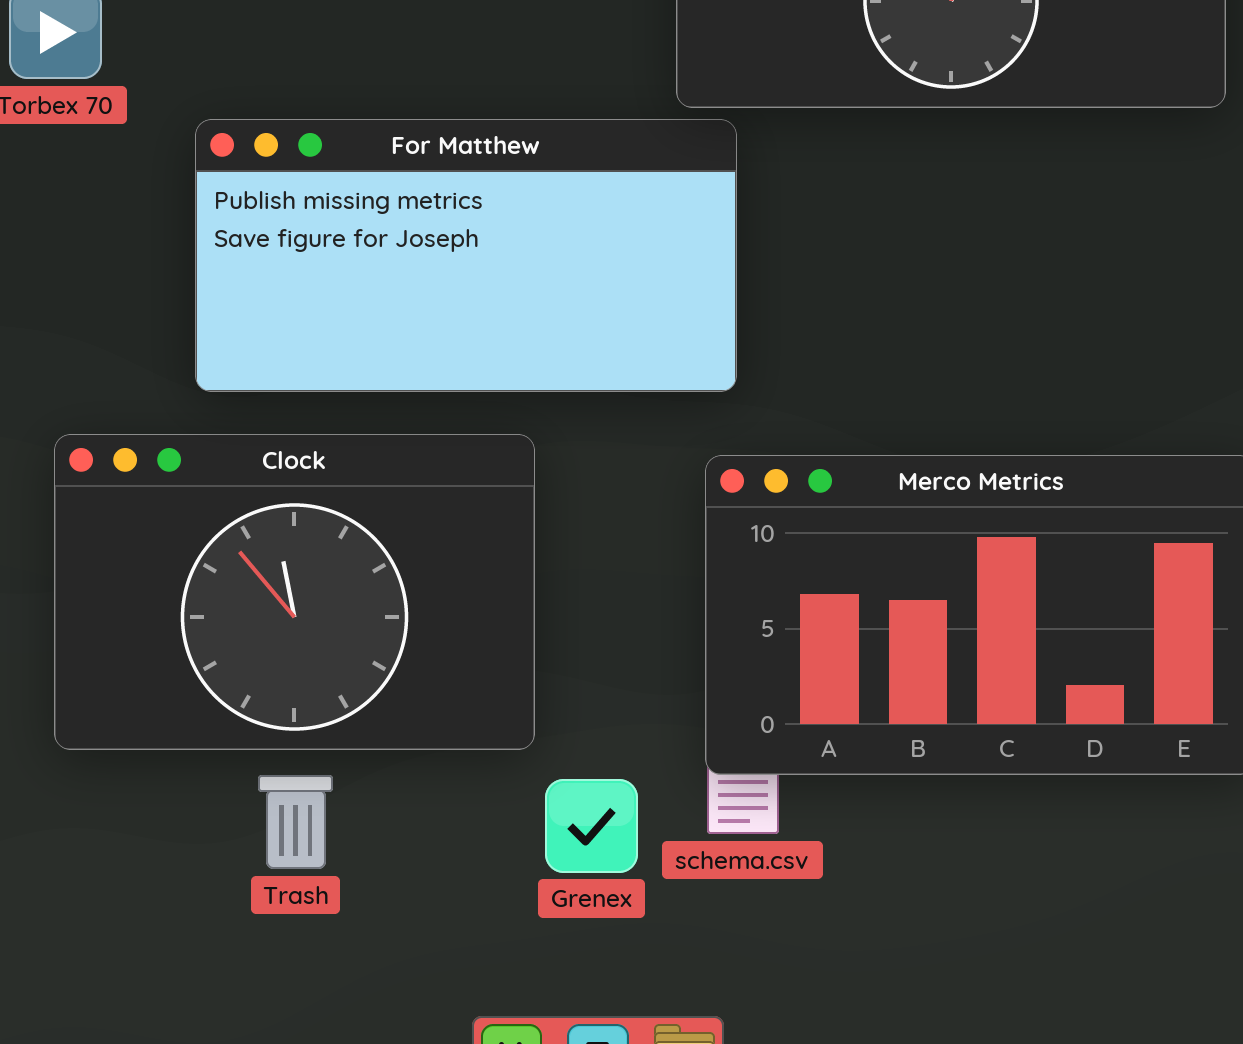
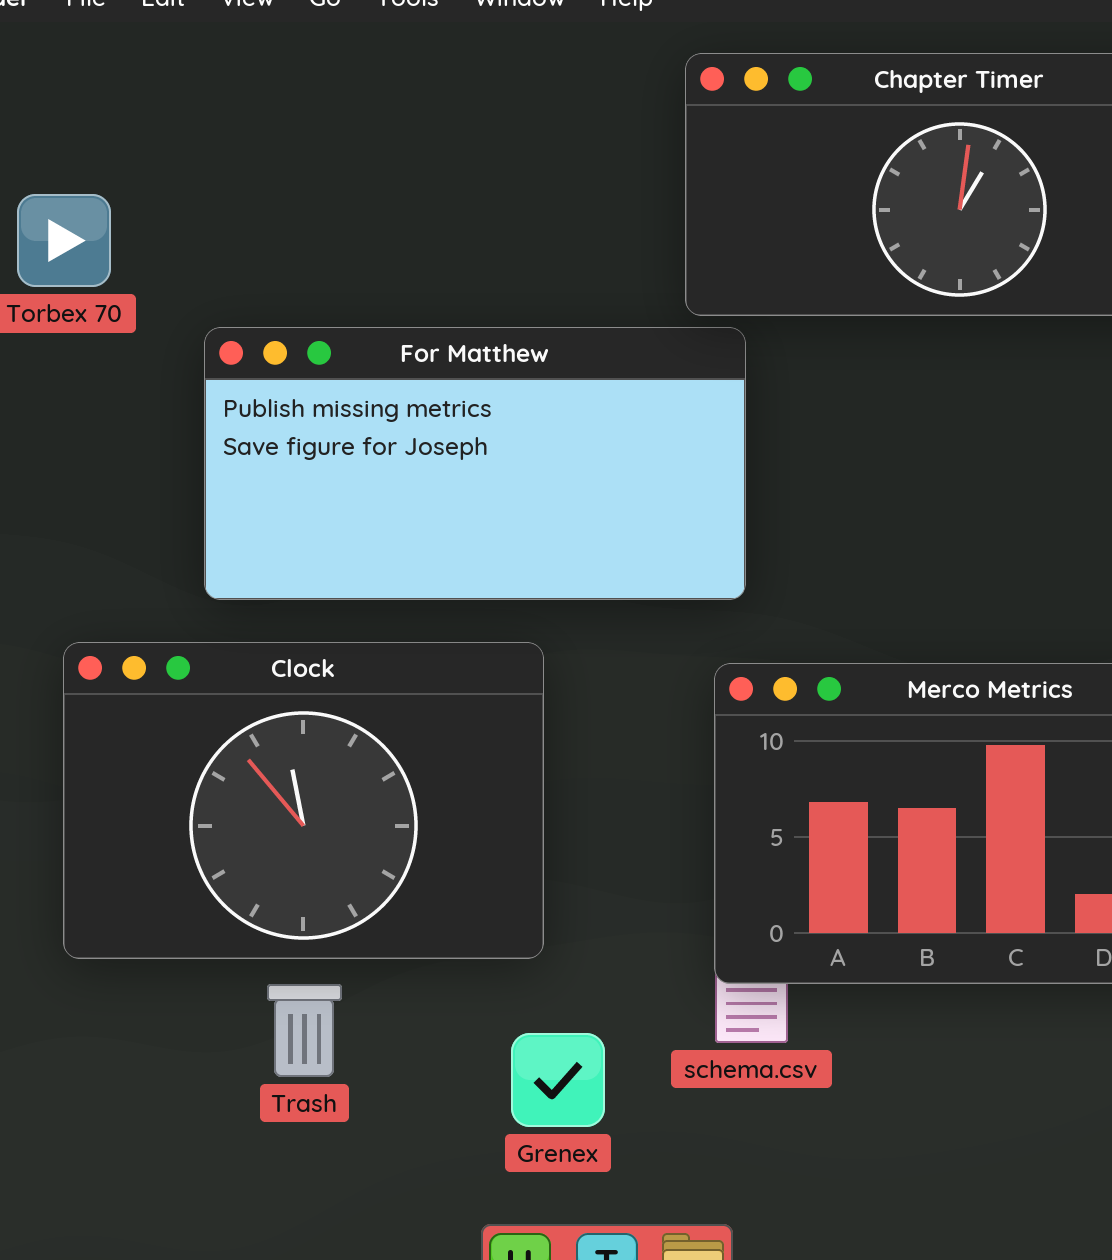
Grenex: [545,779,638,873] -> [511,1033,605,1127], moved

